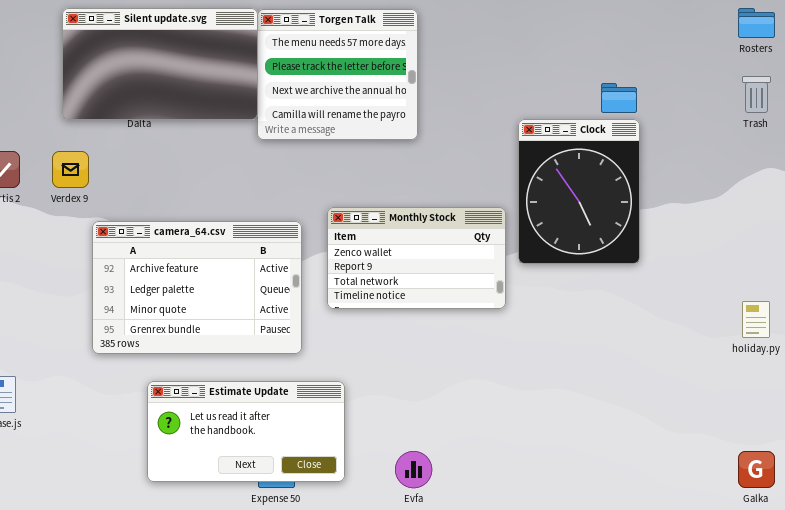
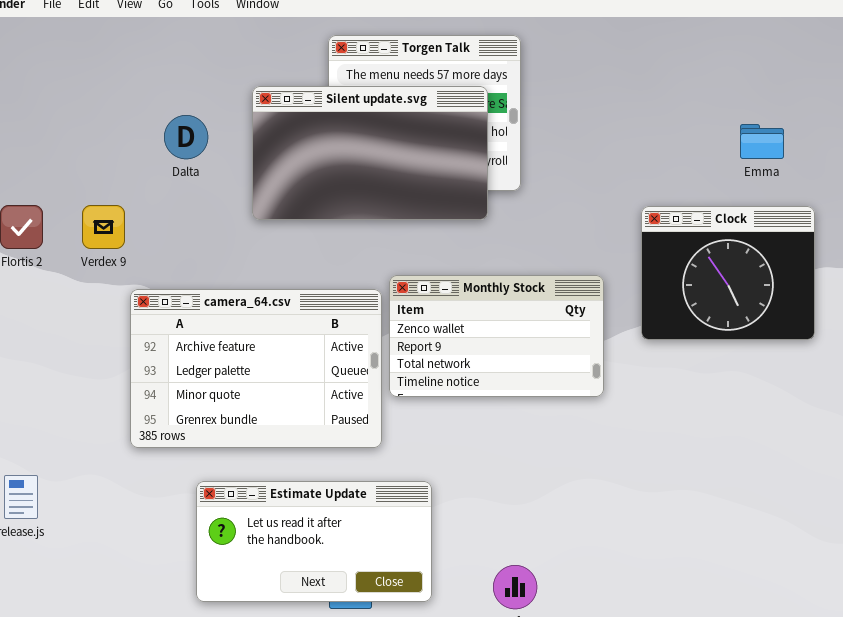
Silent update.svg: [62,8,258,120] -> [252,86,488,220], moved
Clock: [518,119,640,264] -> [641,206,815,340], resized
Monthly Stock: [327,207,506,309] -> [389,275,604,397], moved

